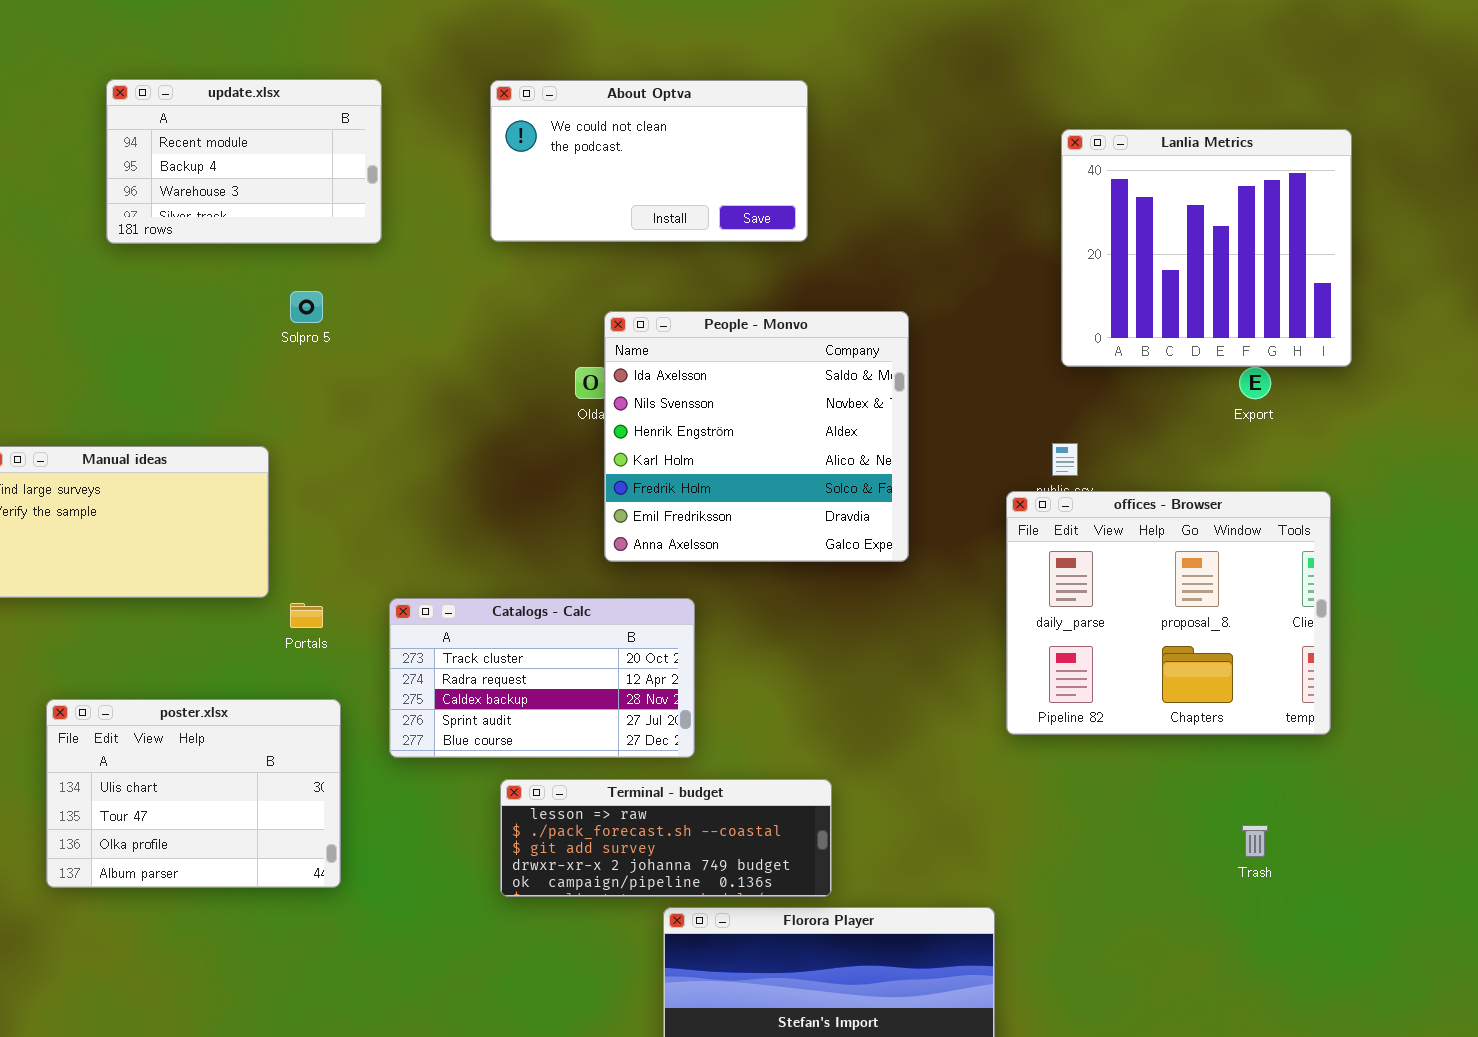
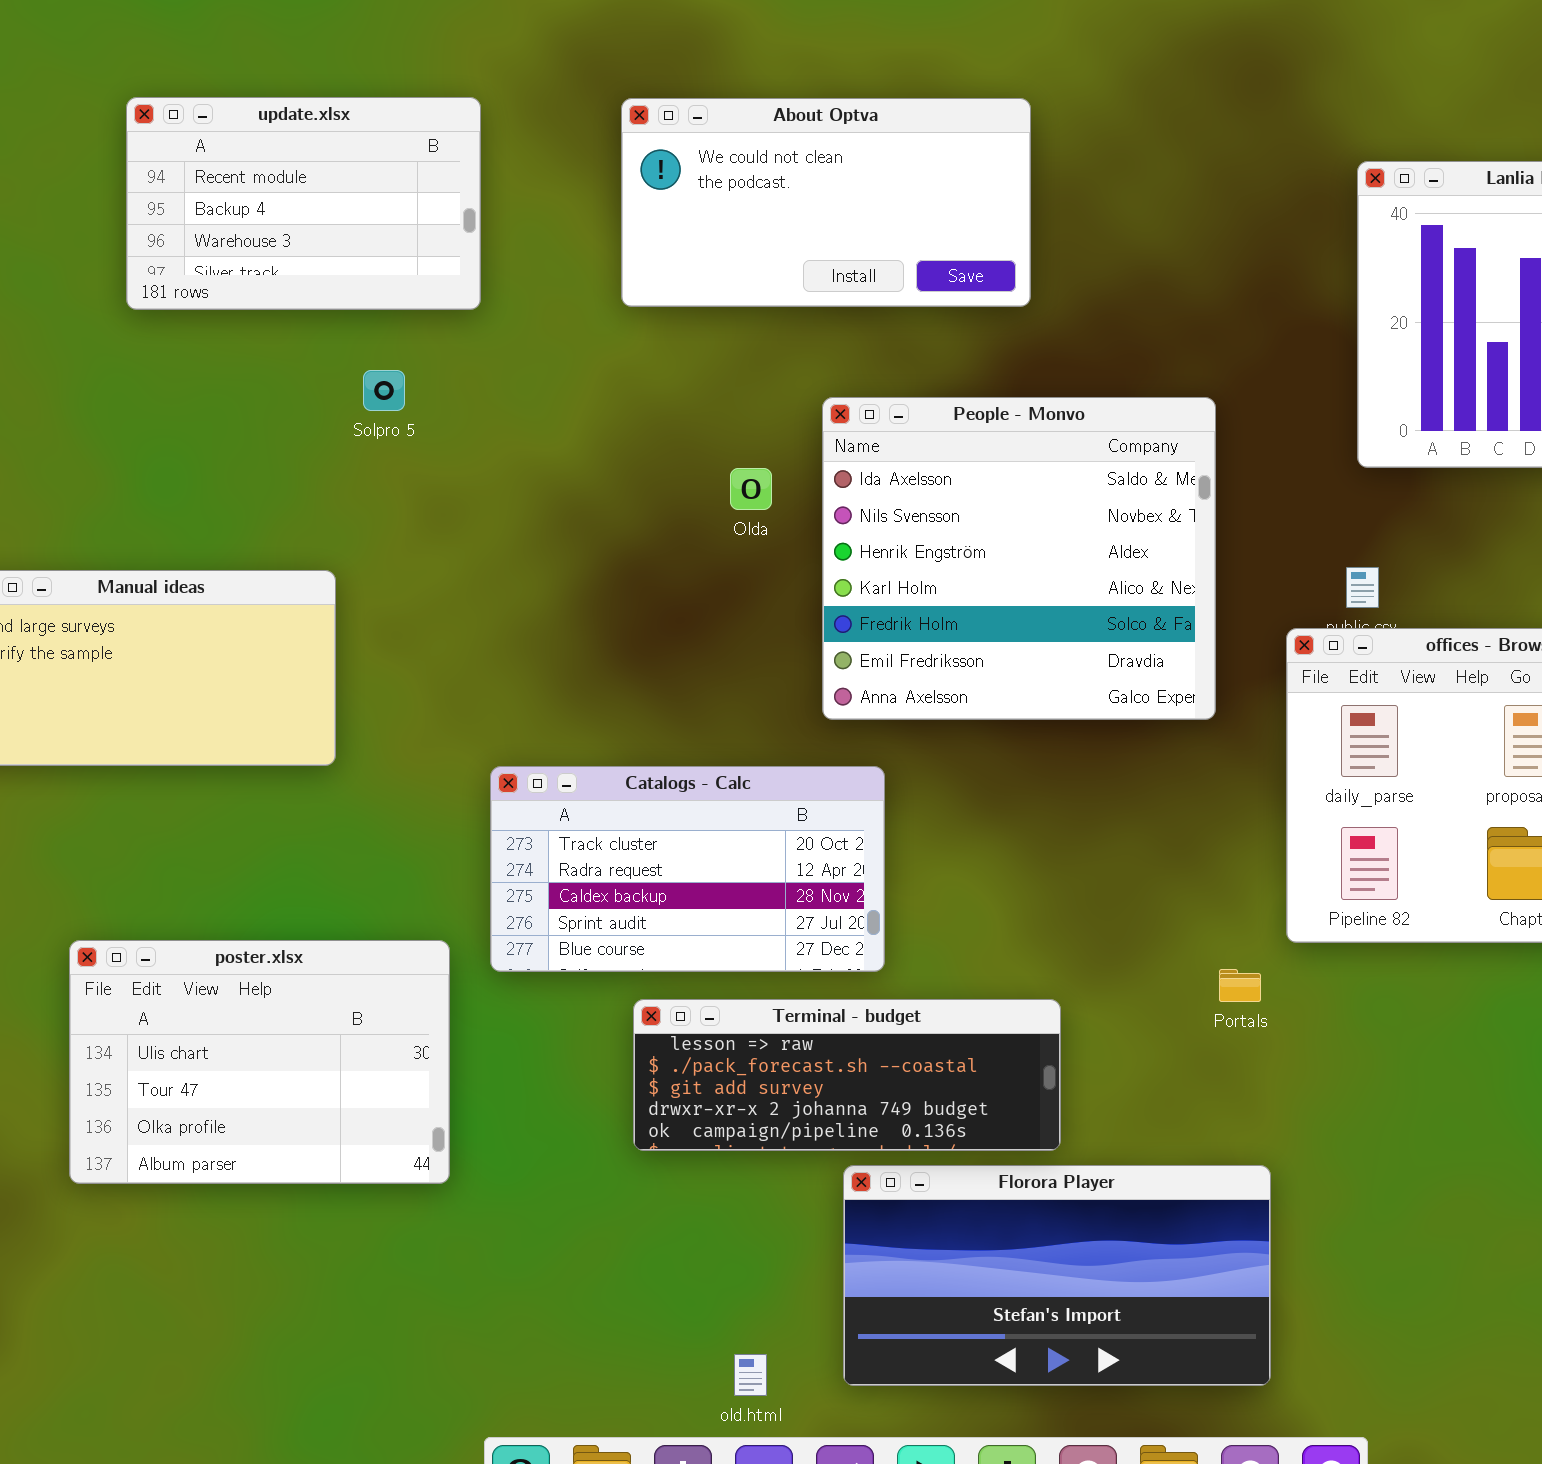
People - Monvo: [604,311,909,562] -> [822,397,1216,720], moved
Portals: [290,603,323,628] -> [1219,969,1261,1002], moved
poster.xlsx: [46,699,341,888] -> [69,940,450,1184], moved

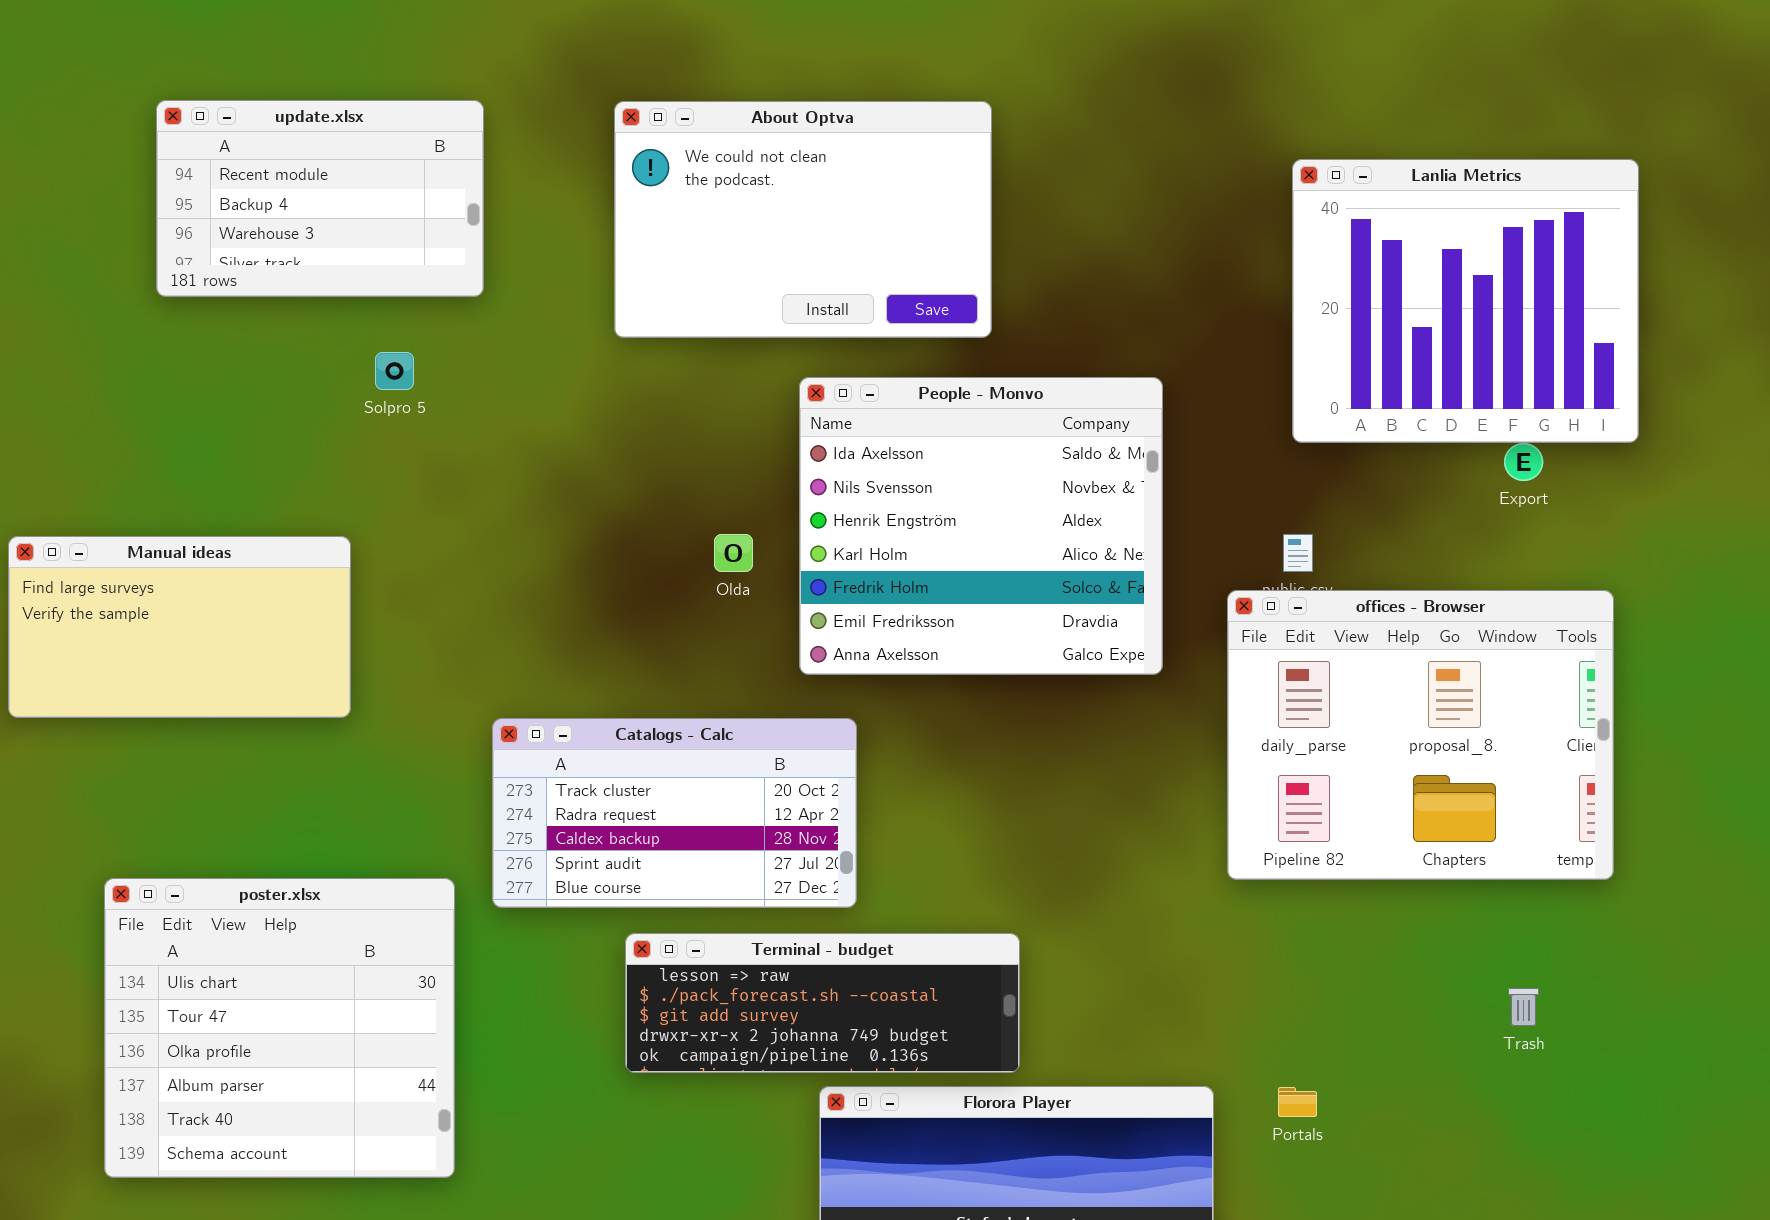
About Optva: [621,98,1031,307] -> [614,101,992,338], resized
Olda: [730,468,772,510] -> [714,534,753,572], moved
poster.xlsx: [69,940,450,1184] -> [104,878,455,1178], resized
Portals: [1219,969,1261,1002] -> [1278,1087,1317,1117], moved

